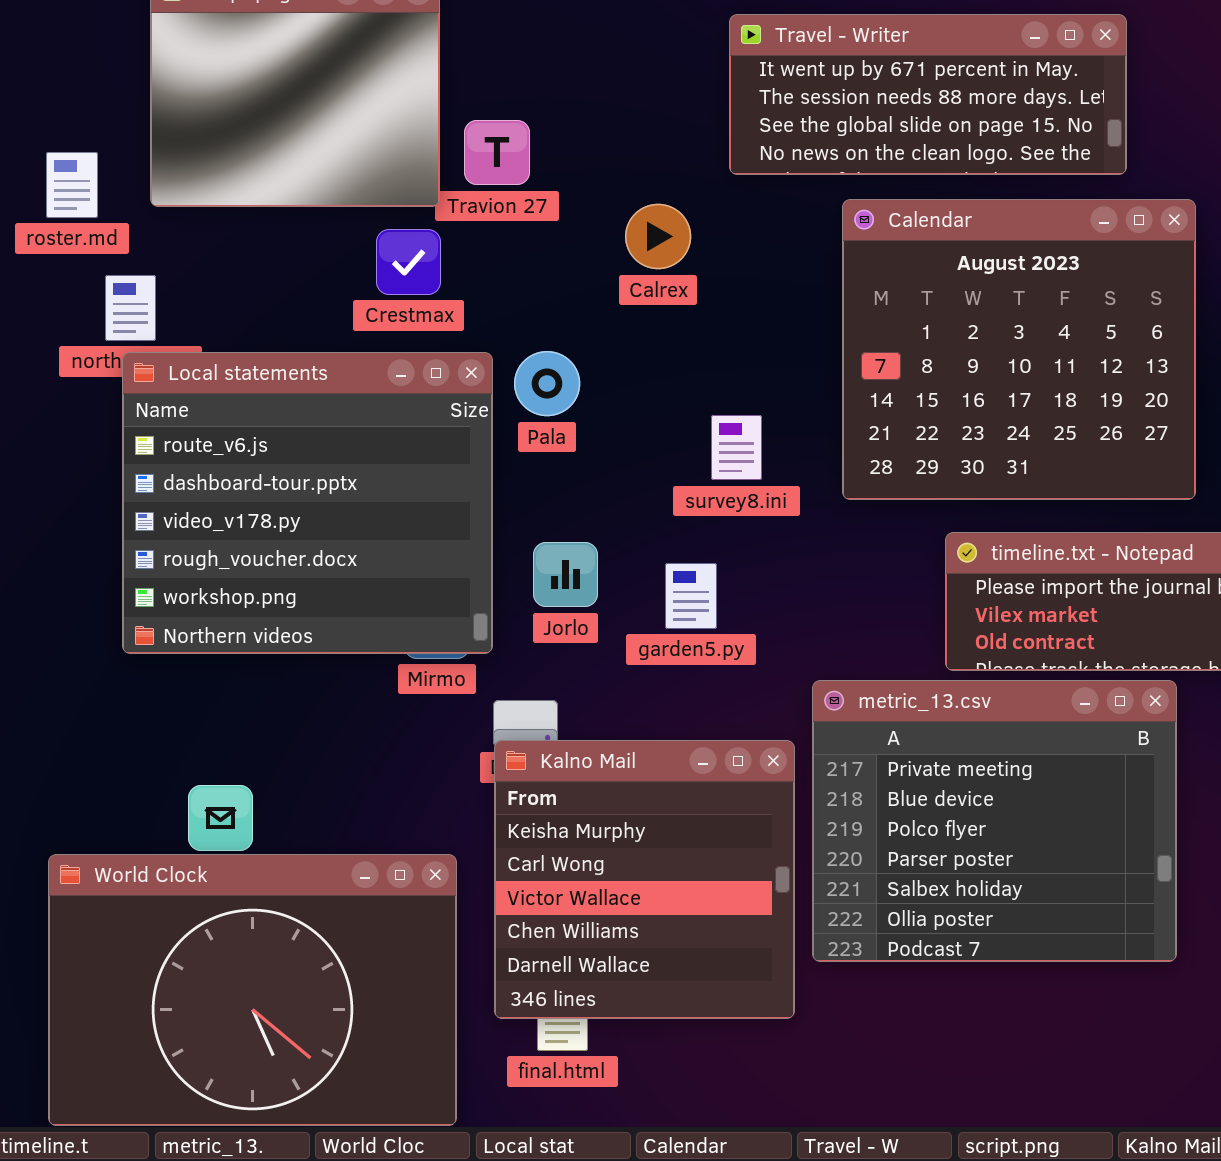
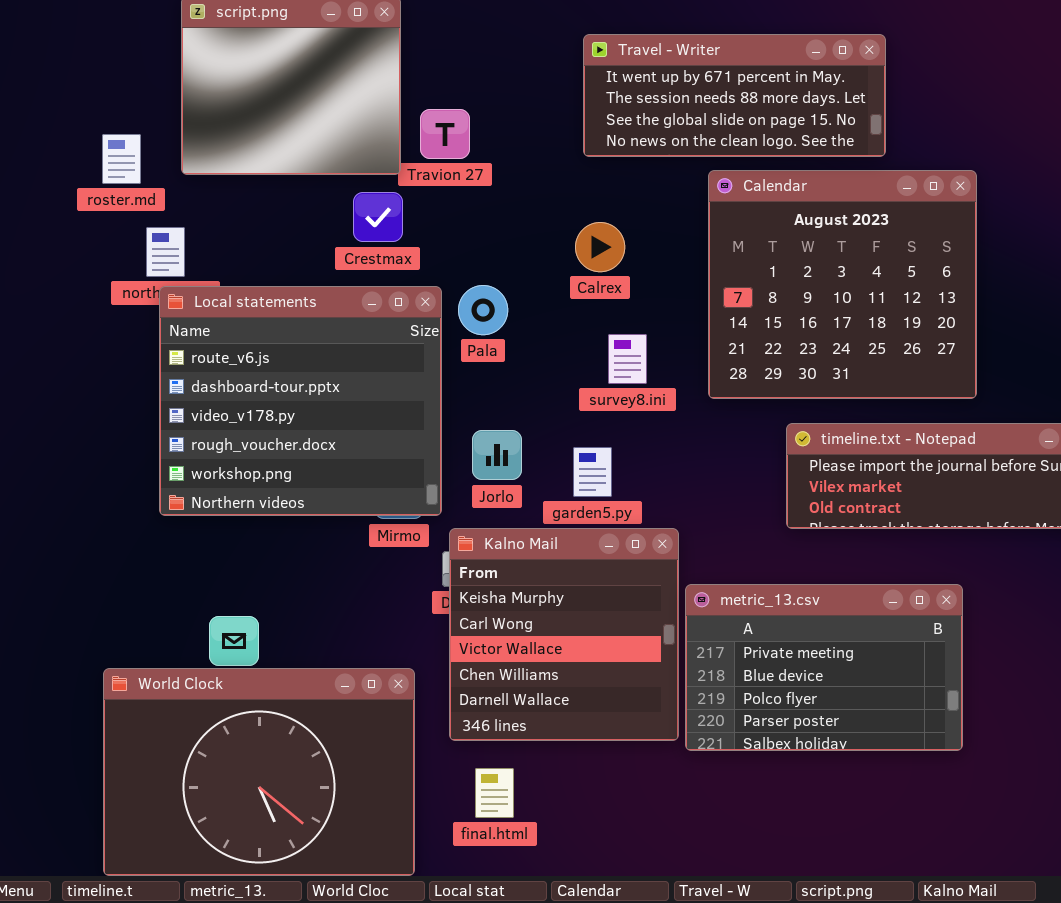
Travel - Writer: [729,14,1127,175] -> [583,34,886,157], moved
Calrex: [625,204,691,269] -> [575,222,625,272], moved
metric_13.csv: [812,680,1177,962] -> [685,584,963,751], resized
Kalno Mail: [494,740,795,1019] -> [449,528,679,741], moved

